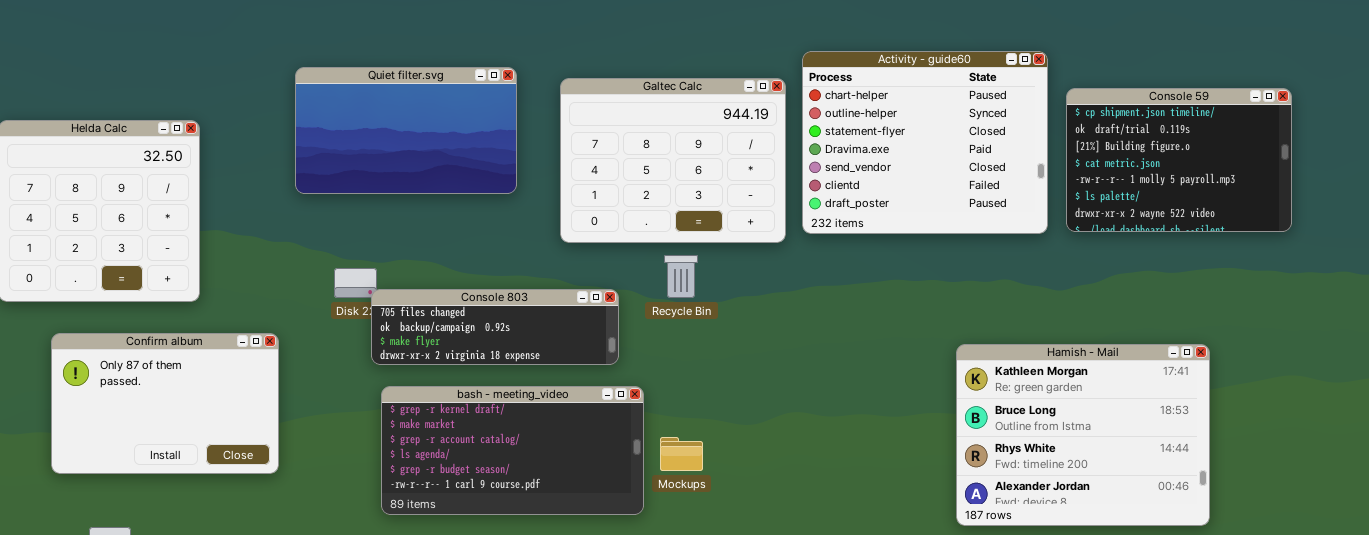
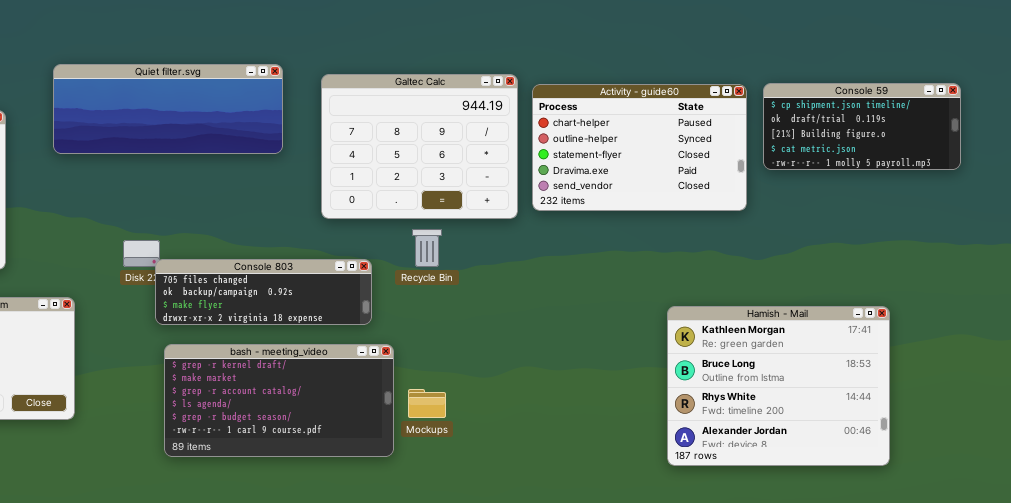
Activity - guide60: [802,51,1048,234] -> [532,84,747,211], resized
Quiet filter.svg: [295,67,517,194] -> [53,64,283,154], resized
Console 59: [1066,88,1292,232] -> [763,83,961,170], resized

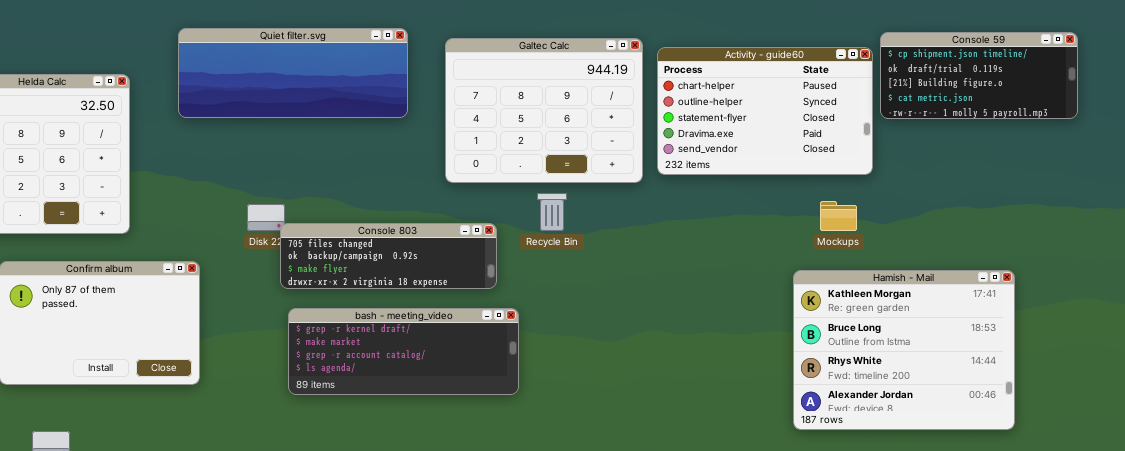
Console 59: [763,83,961,170] -> [880,32,1078,119], moved
bash - meeting_video: [164,344,394,457] -> [288,308,519,395], resized
Mockups: [408,389,446,418] -> [820,201,857,231], moved

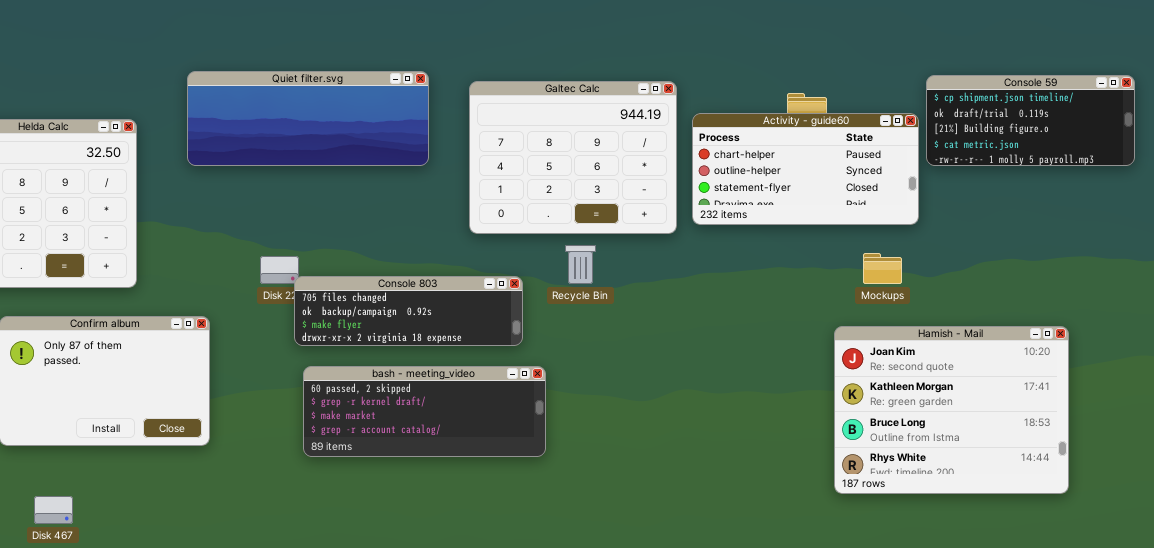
Activity - guide60: [657,47,873,175] -> [692,113,919,225], resized
Hamish - Mail: [793,270,1015,430] -> [834,326,1069,494], scrolled up 1 row
bash - meeting_video: [288,308,519,395] -> [303,366,546,457], scrolled up 1 row

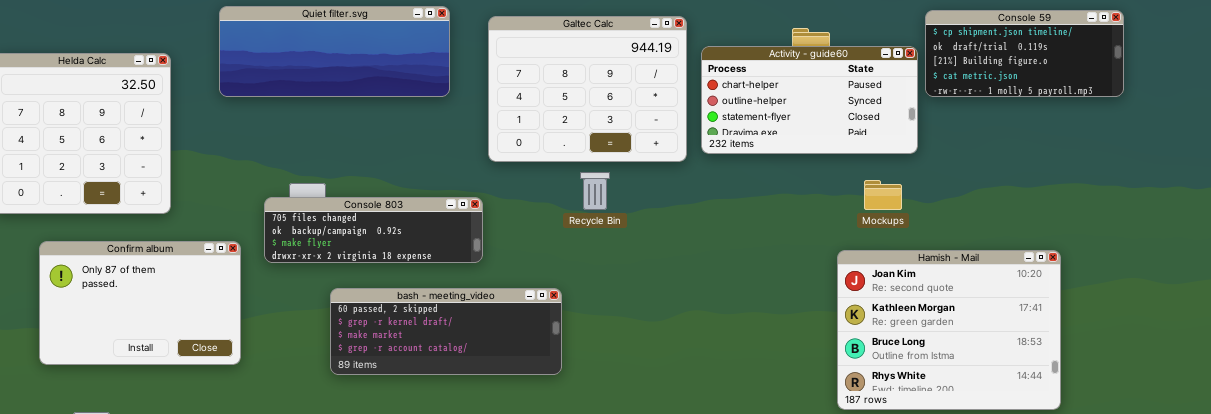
Console 803: [294,276,523,346] -> [264,197,483,263], moved

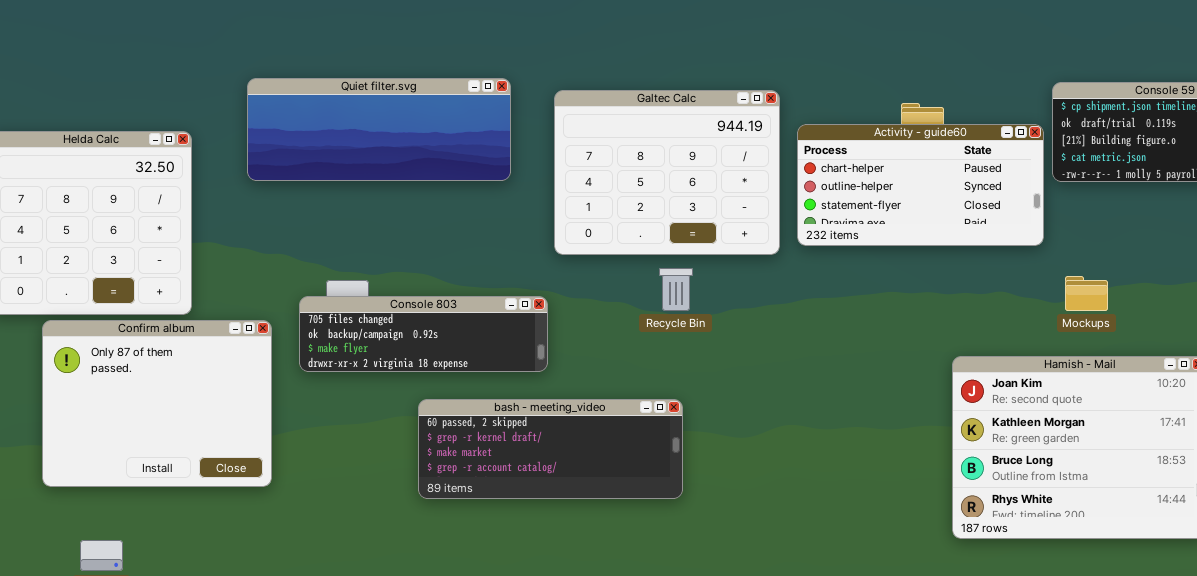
Mockups: [864,180,902,210] -> [1065,276,1108,311], moved
Confirm album: [39,241,241,365] -> [42,320,272,487], resized
bash - meeting_video: [330,288,562,375] -> [418,399,683,499], moved

